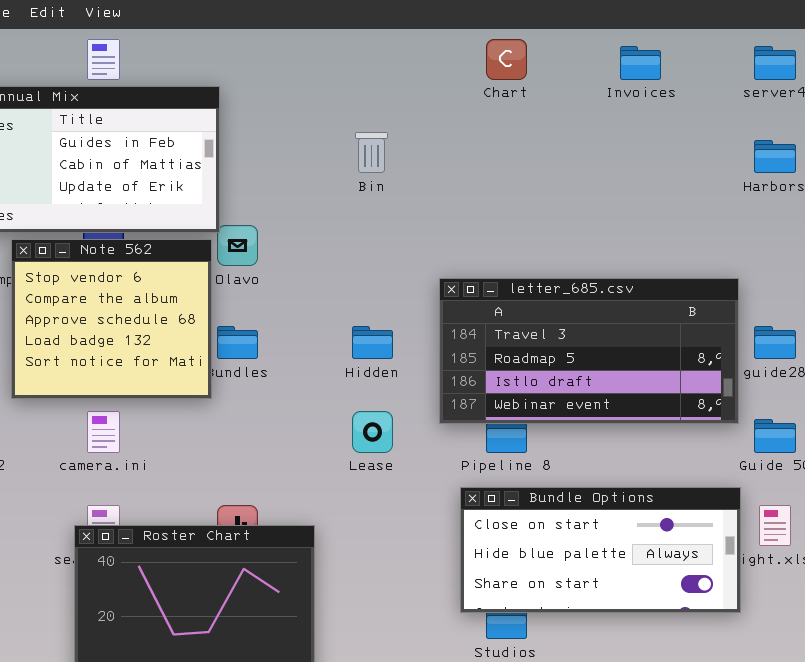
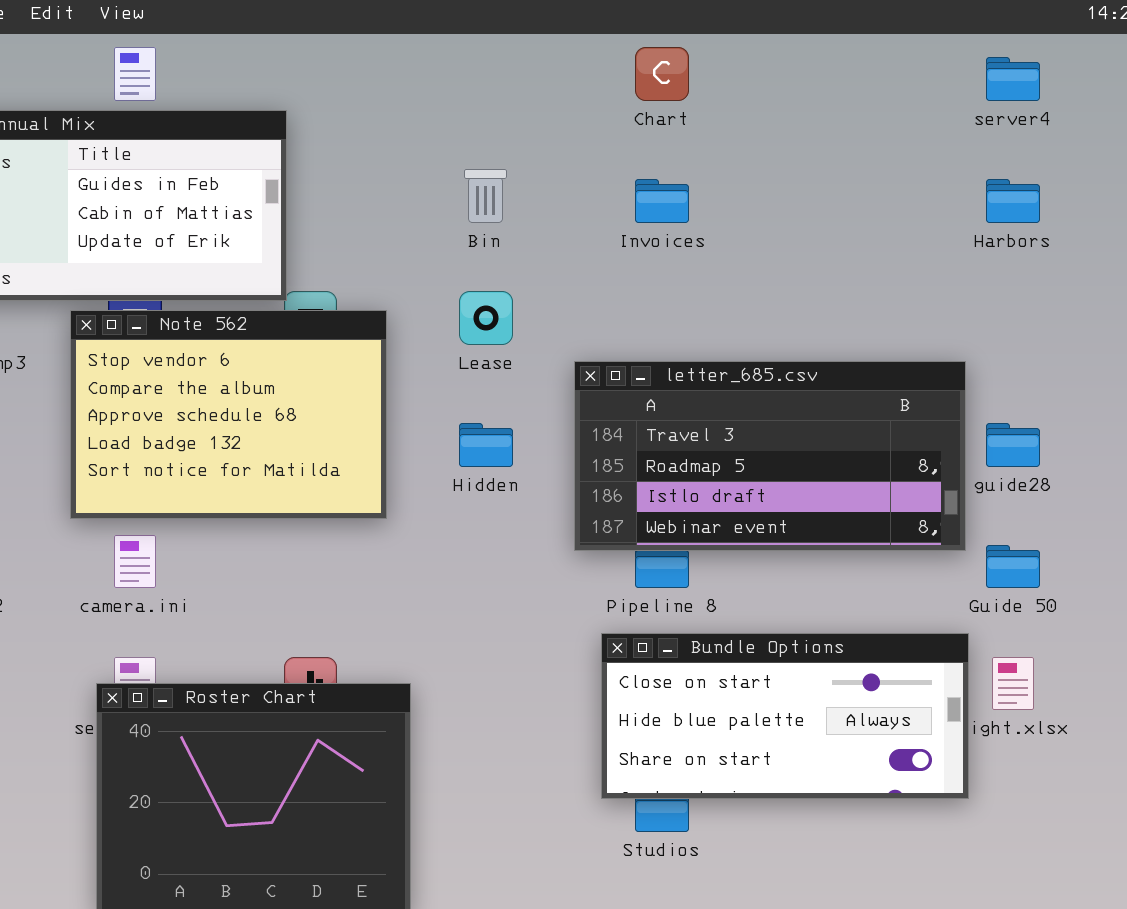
Invoices: [620,46,661,80] -> [635,179,689,223], moved
Note 562: [11,239,212,399] -> [70,310,387,519], moved, resized
Lease: [352,411,393,453] -> [459,291,513,345], moved

